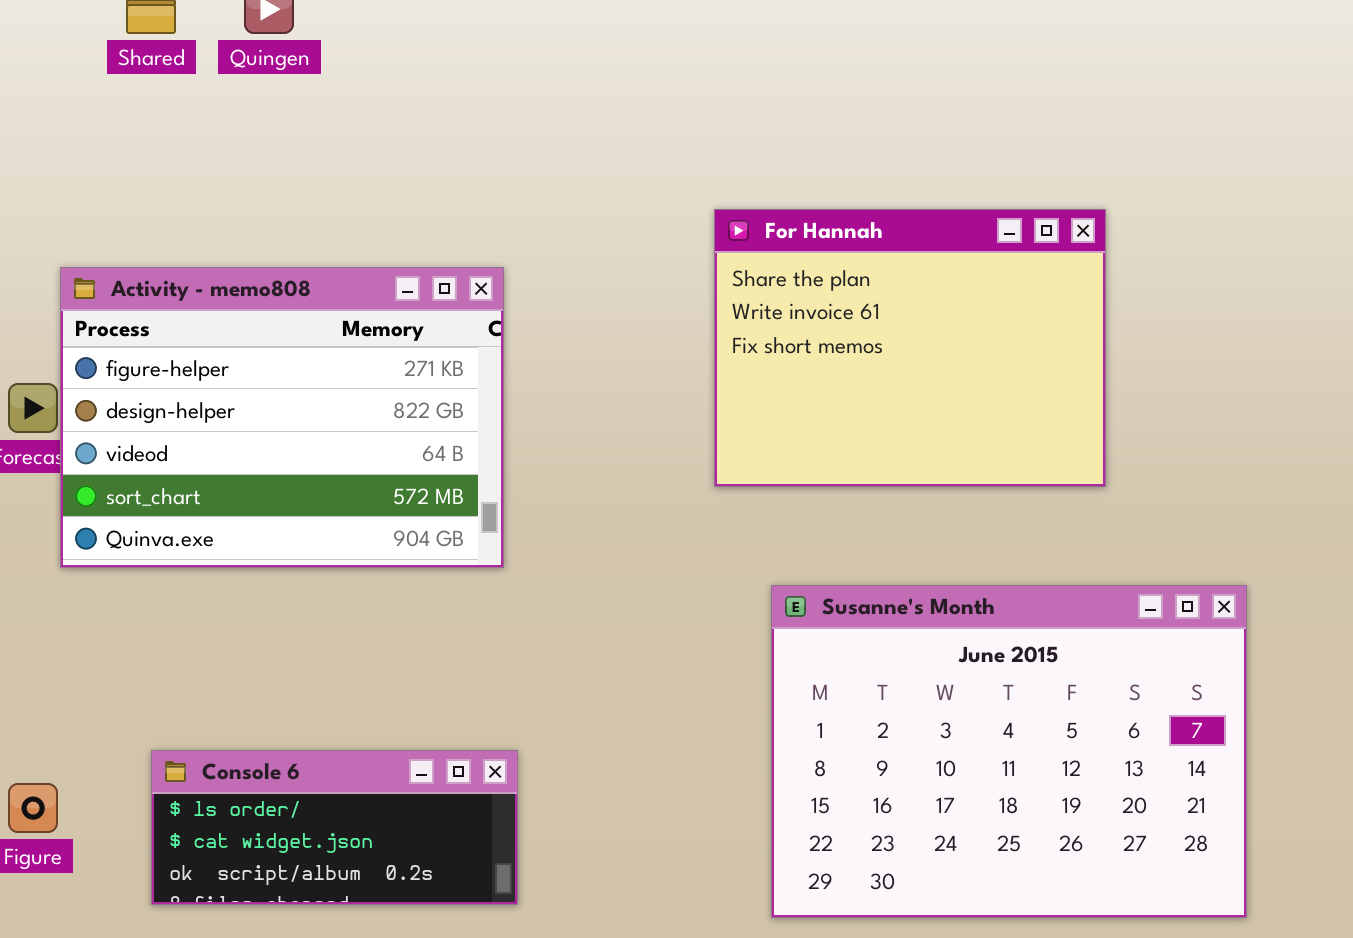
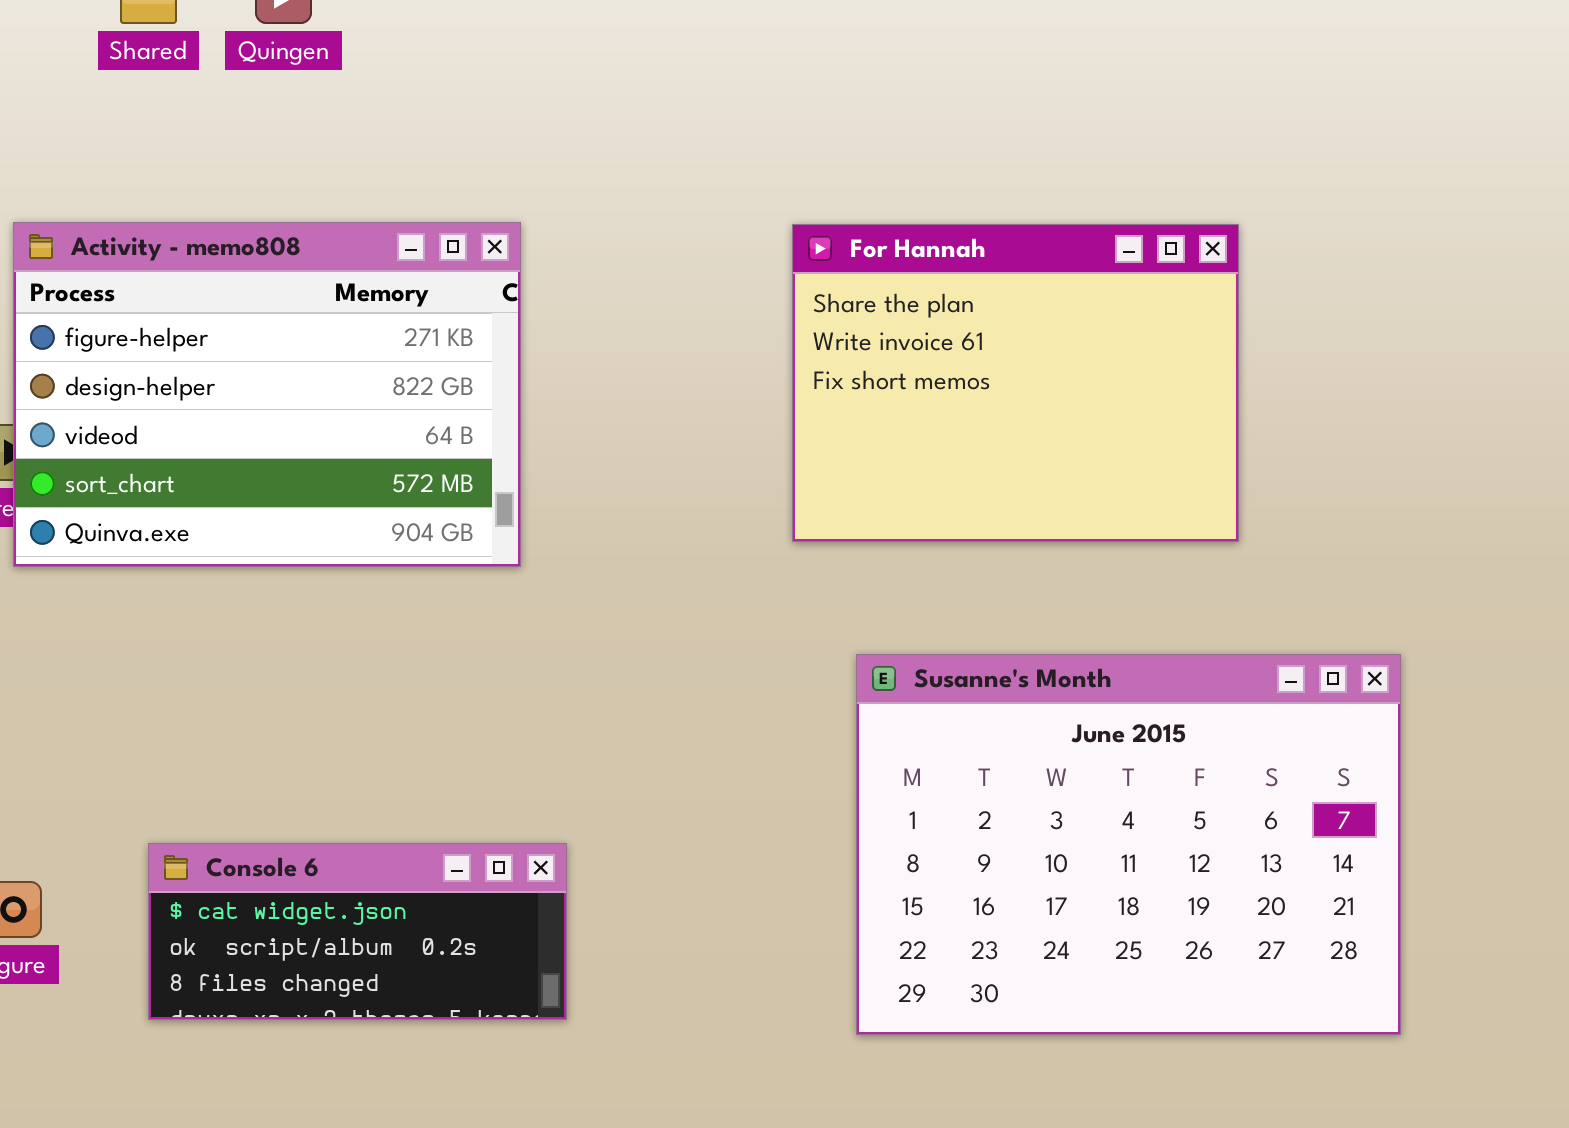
Activity - memo808: [60,267,504,568] -> [13,222,521,567], moved
Console 6: [151,750,518,905] -> [148,843,567,1020], scrolled down 1 row

